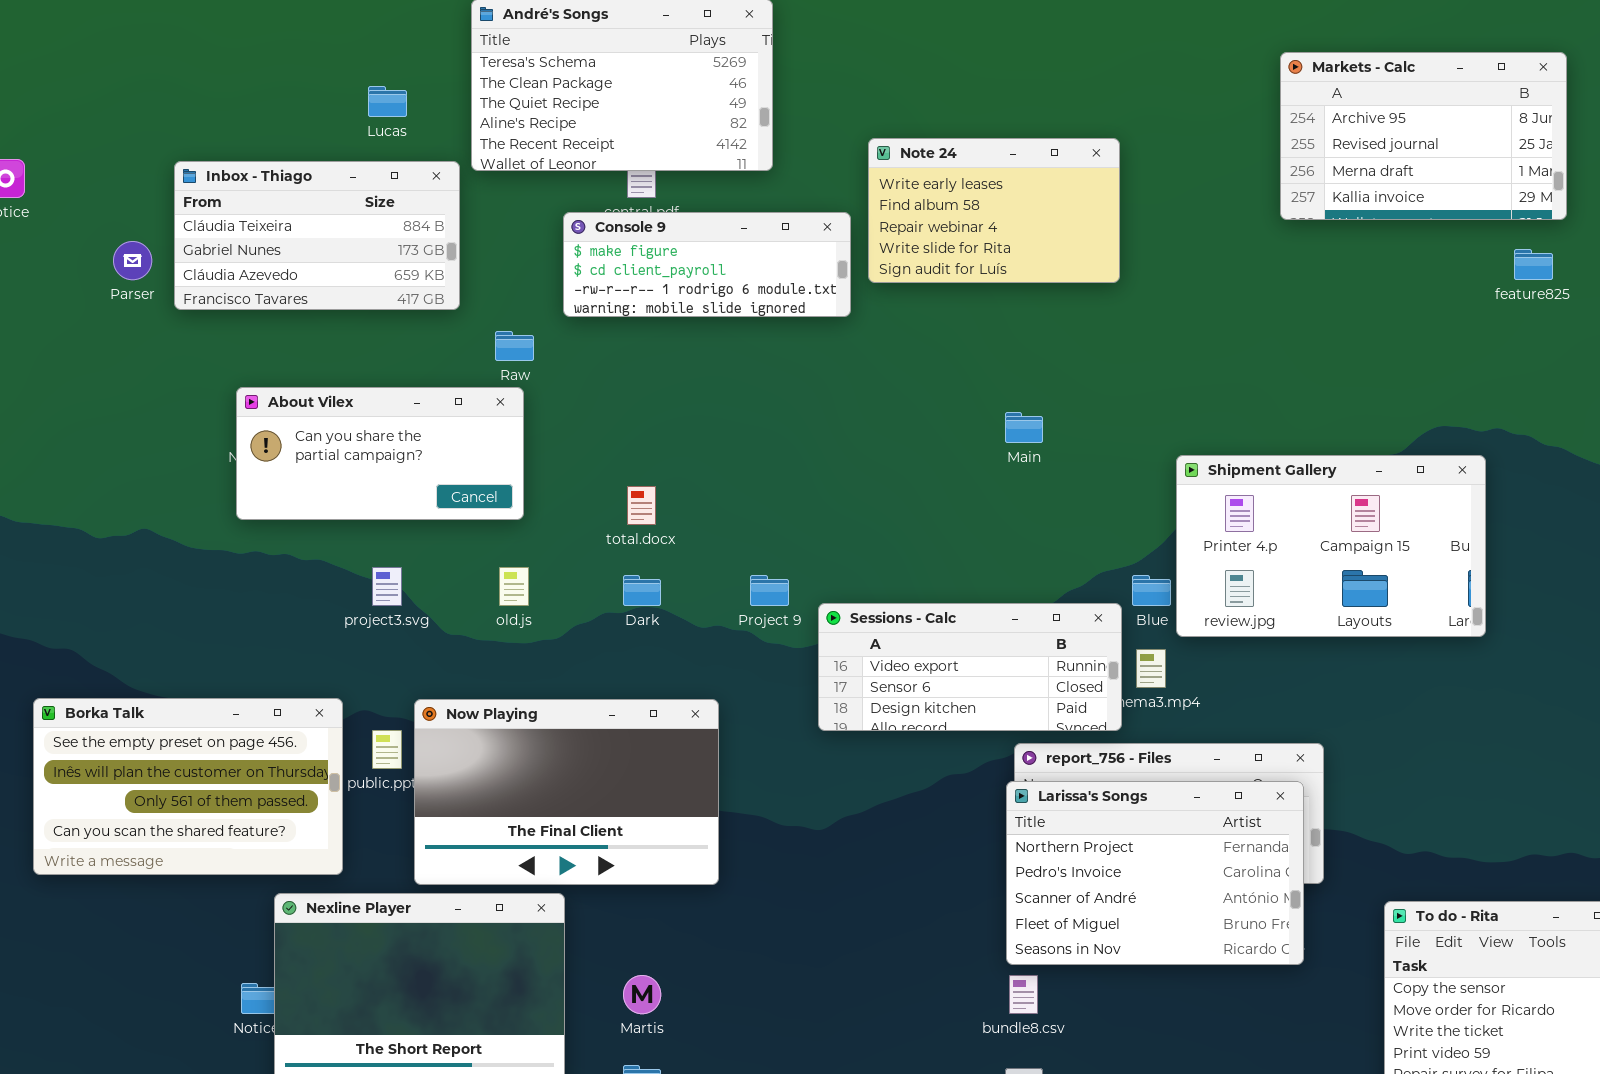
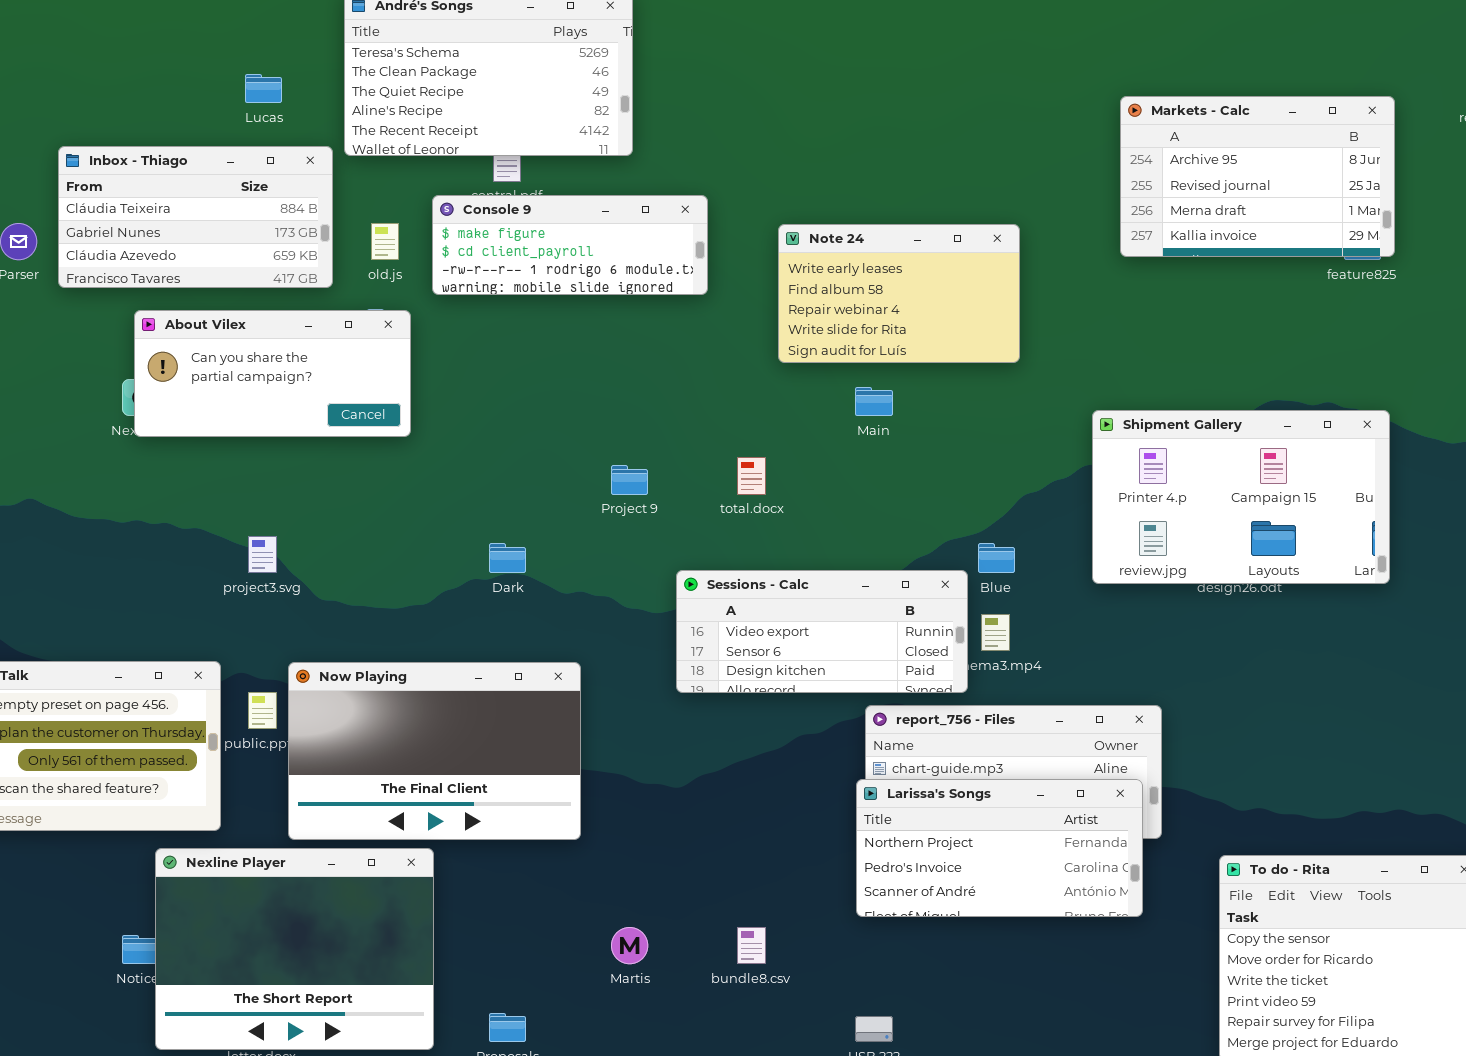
Markets - Calc: [1280,52,1567,220] -> [1120,96,1395,257], moved
Note 24: [868,138,1120,283] -> [778,224,1020,363], moved
About Vilex: [236,387,524,520] -> [134,310,411,437], moved
Shipment Gallery: [1176,455,1486,637] -> [1092,410,1390,584], moved
total.docx: [627,486,656,525] -> [737,457,766,495], moved
old.js: [499,567,529,606] -> [371,223,399,260], moved
Project 9: [750,575,789,606] -> [611,465,648,495], moved
Larissa's Songs: [1006,781,1304,965] -> [856,779,1143,917], resized
Martis: [623,975,661,1014] -> [611,927,648,964], moved
bundle8.csv: [1009,975,1038,1014] -> [737,927,766,964], moved

